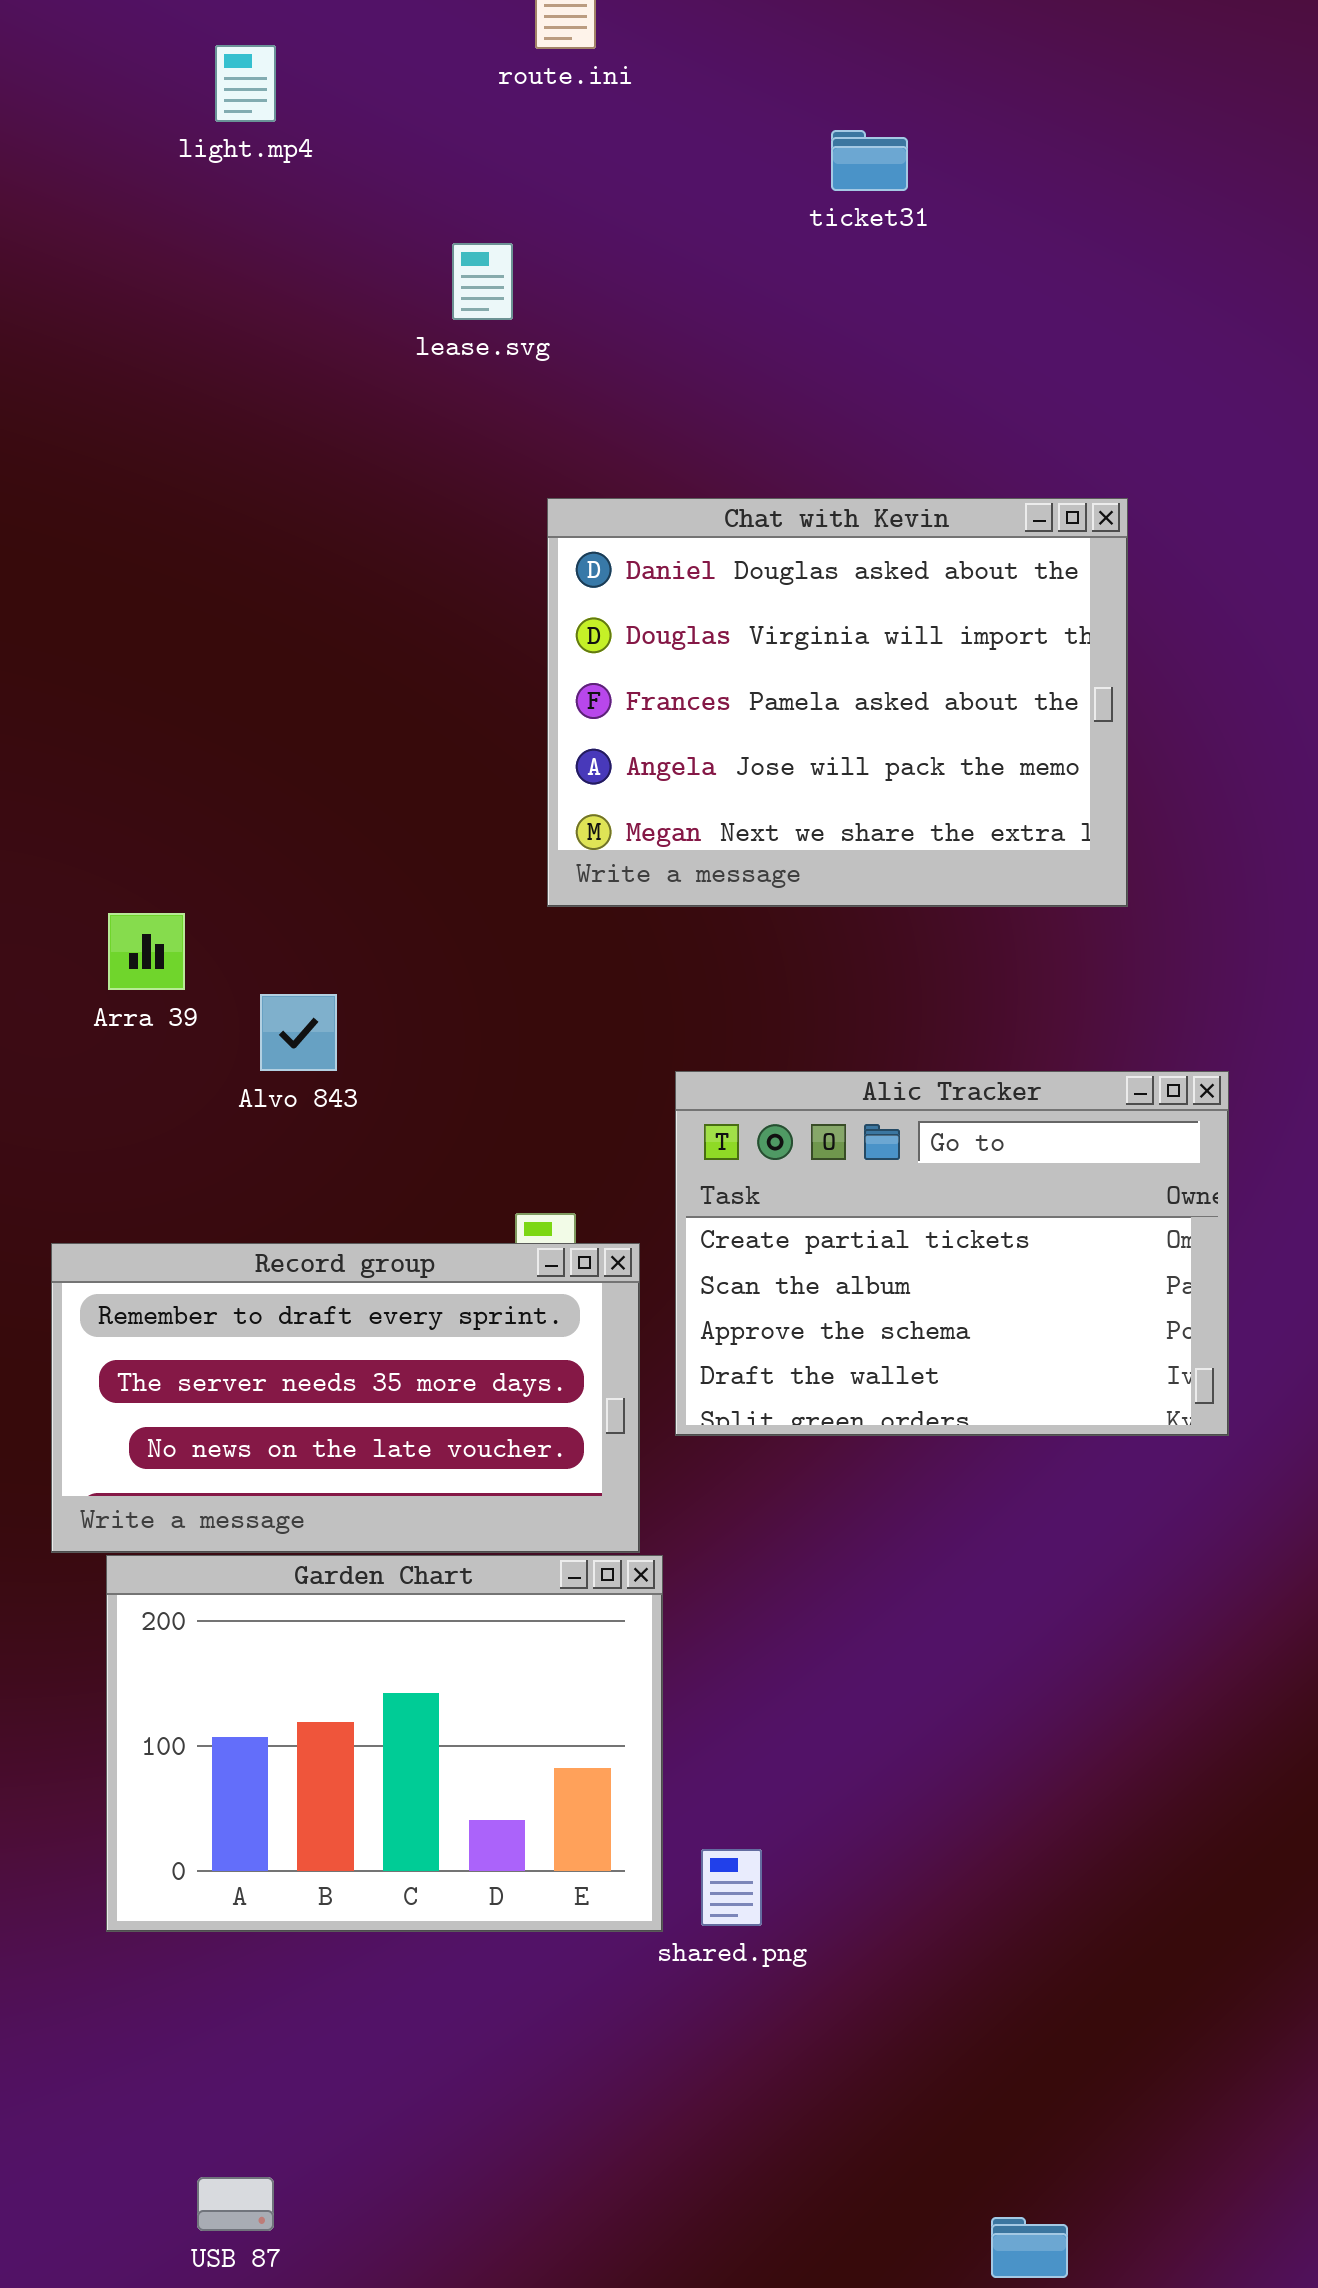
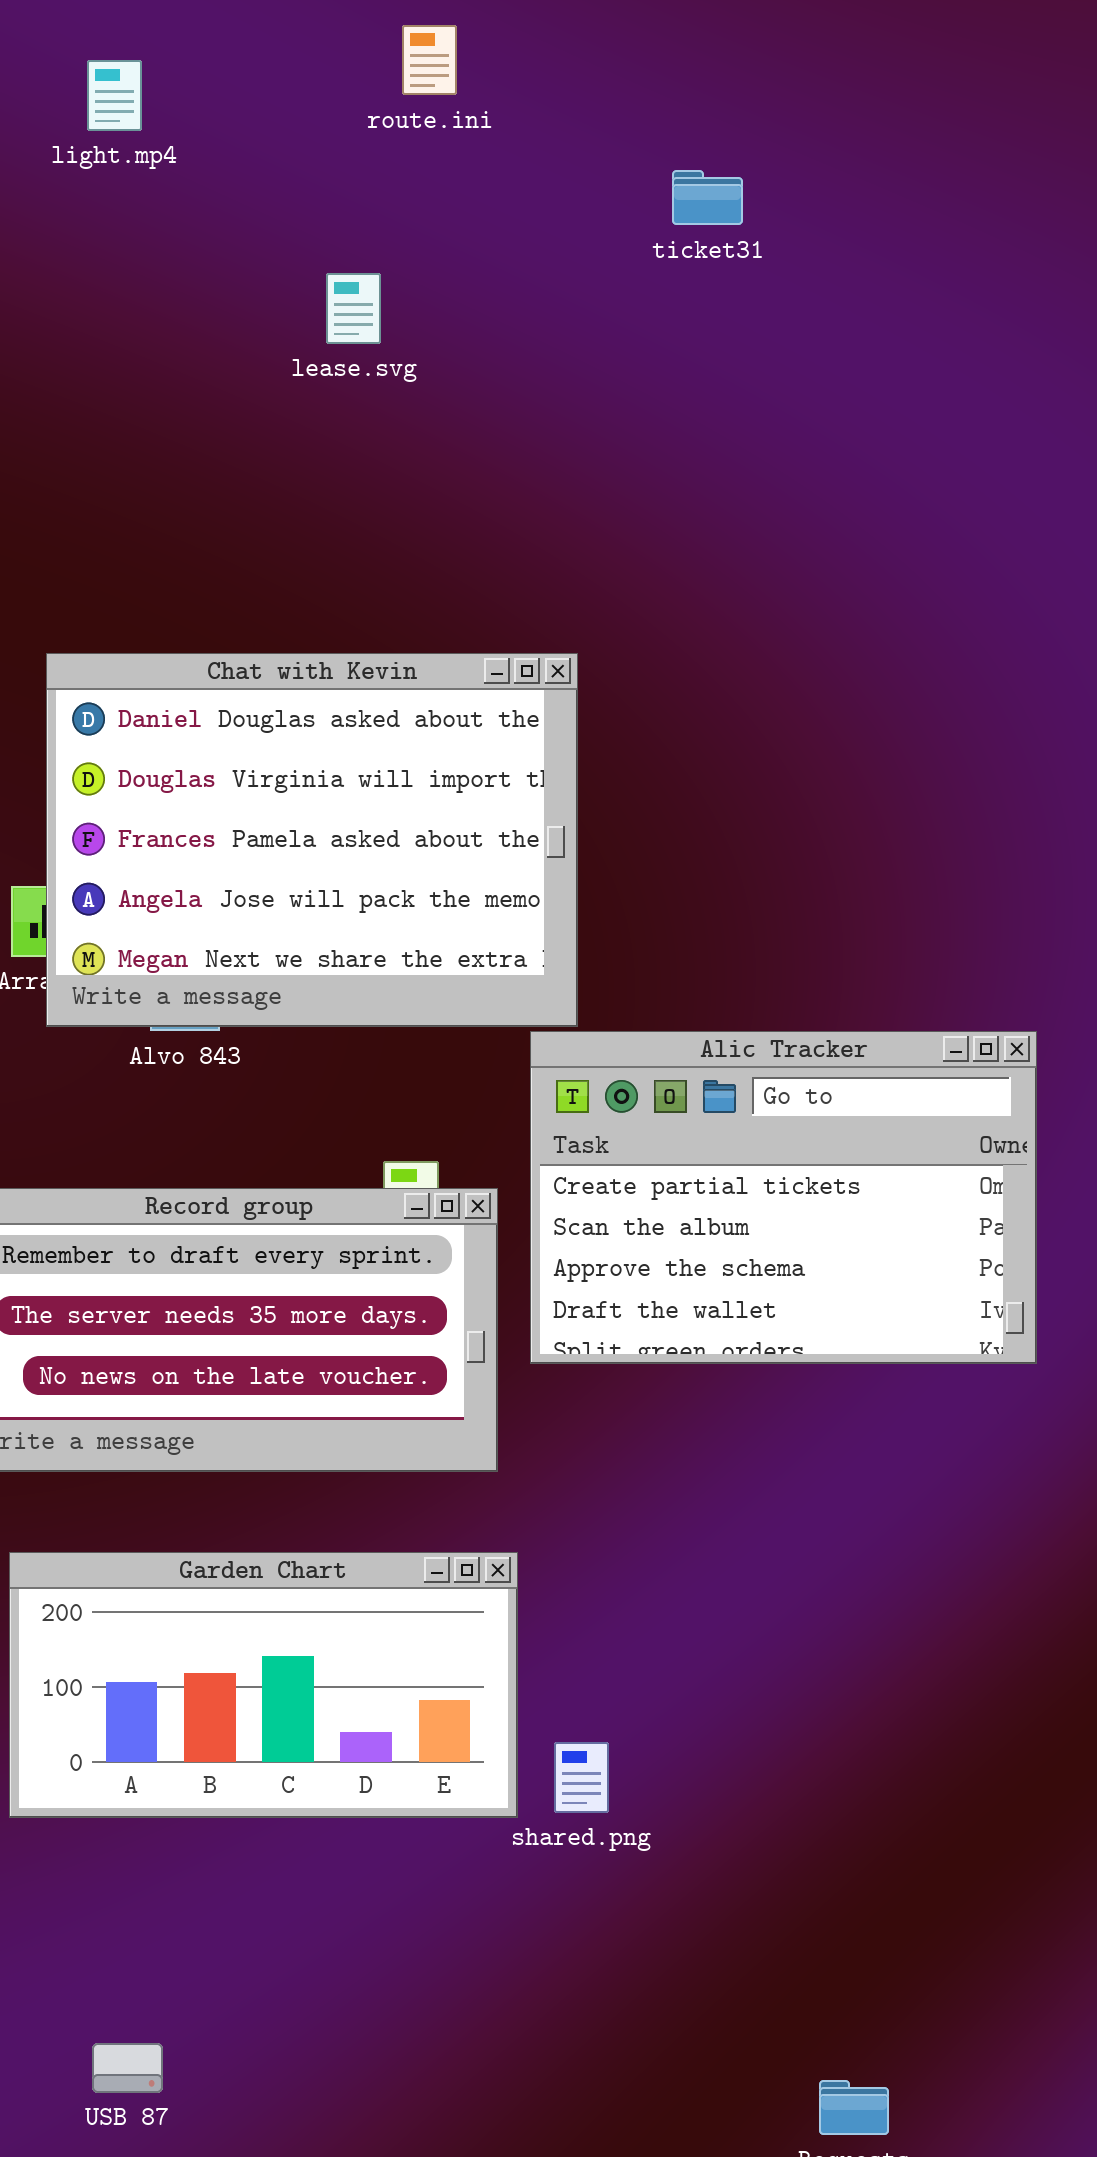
light.mp4: [215,45,276,122] -> [87,60,142,131], moved
Chat with Kevin: [547,498,1128,907] -> [46,653,578,1027], moved
Garden Chart: [106,1555,663,1932] -> [9,1552,518,1818], resized

